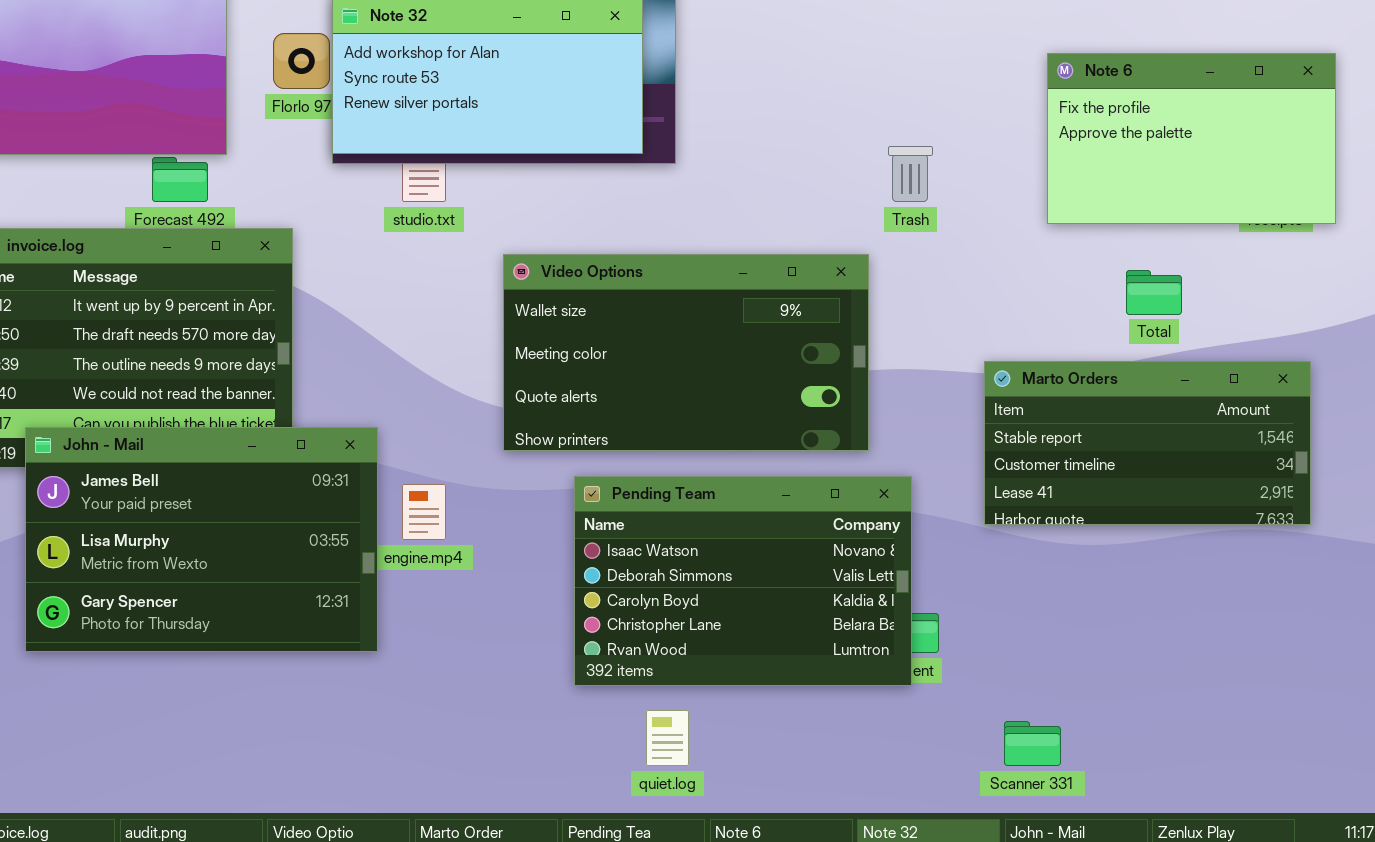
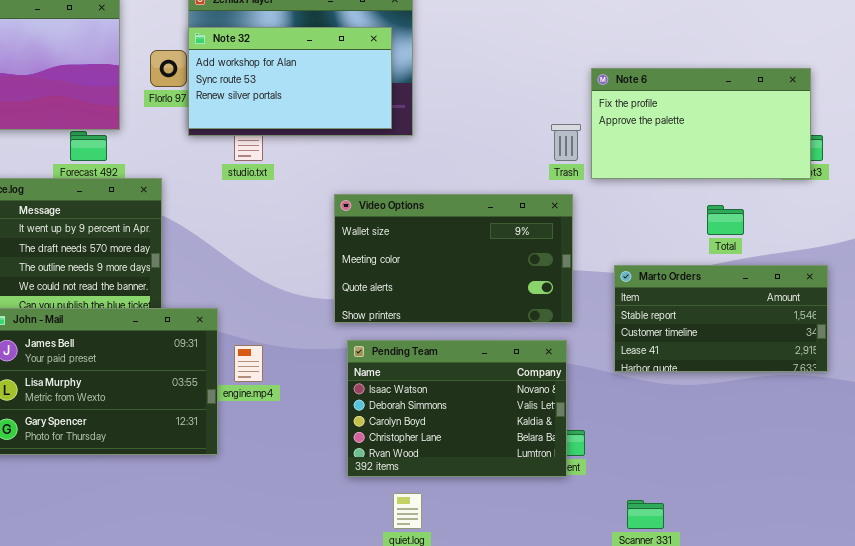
Note 6: [1047,53,1336,224] -> [591,68,811,179], moved, resized
Video Options: [503,254,869,451] -> [334,194,573,323], moved

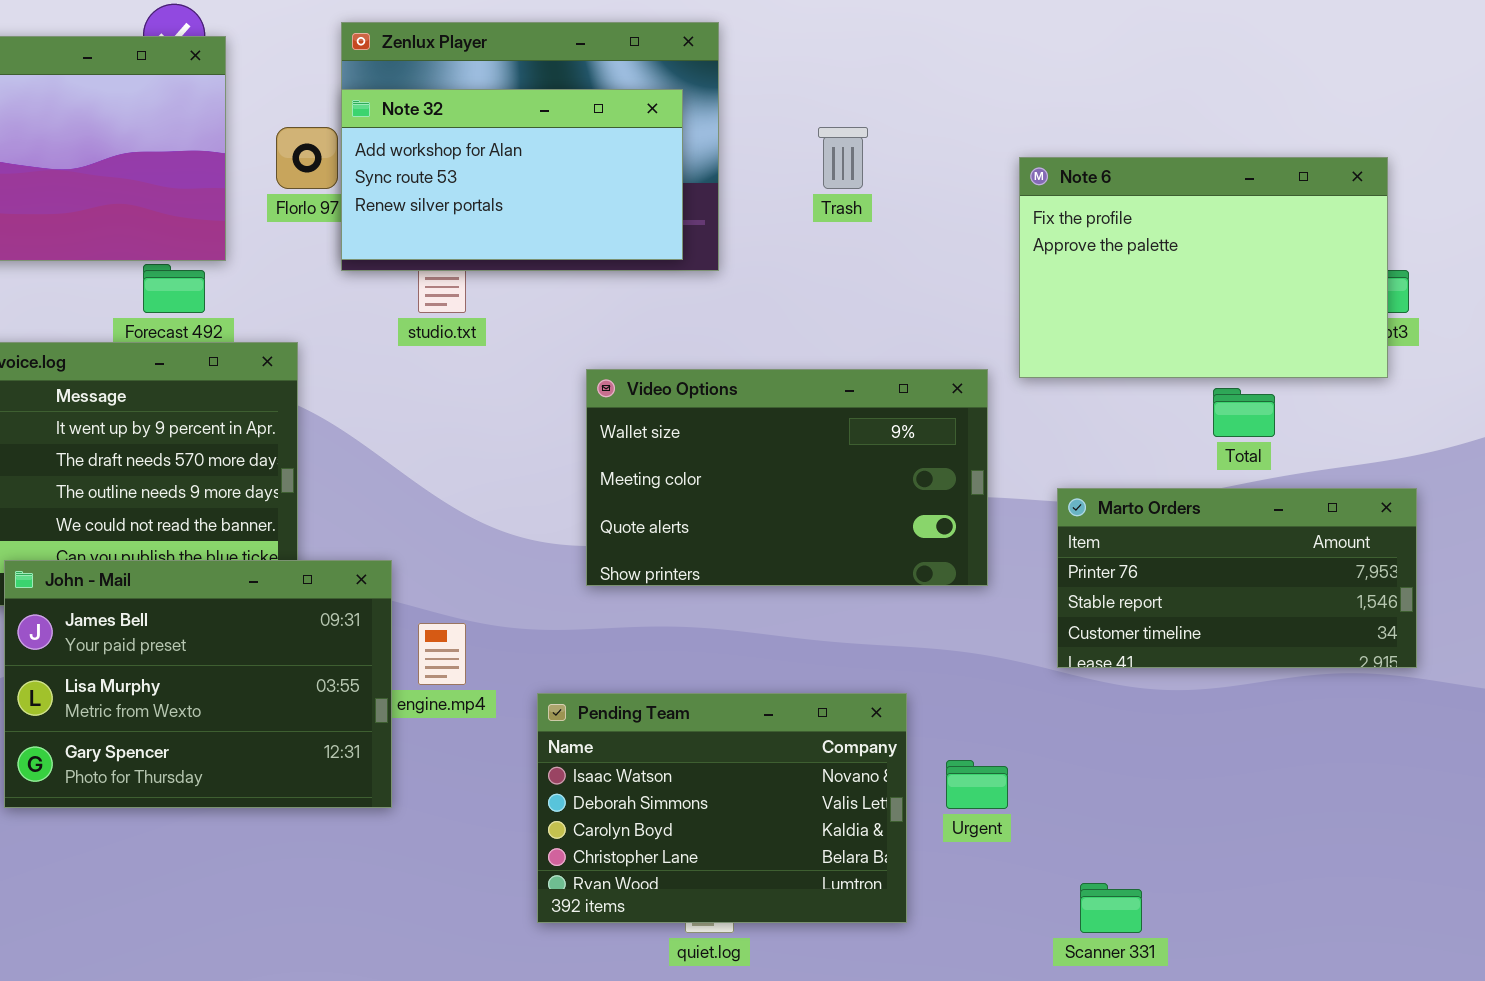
Note 6: [591,68,811,179] -> [1019,157,1388,378], resized
Trash: [551,124,581,161] -> [818,127,868,189], moved
Marto Orders: [614,265,828,372] -> [1057,488,1417,668], scrolled up 1 row
Pending Team: [347,340,567,477] -> [537,693,907,923], moved

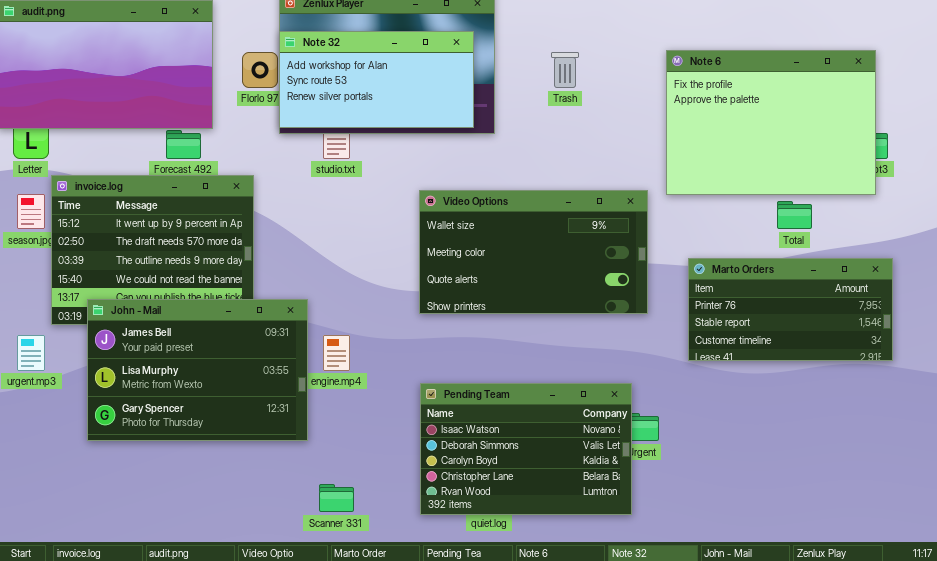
Note 6: [1019,157,1388,378] -> [666,50,876,195], resized
Pending Team: [537,693,907,923] -> [420,383,632,515], moved
Scanner 331: [1080,883,1142,933] -> [319,484,354,512], moved

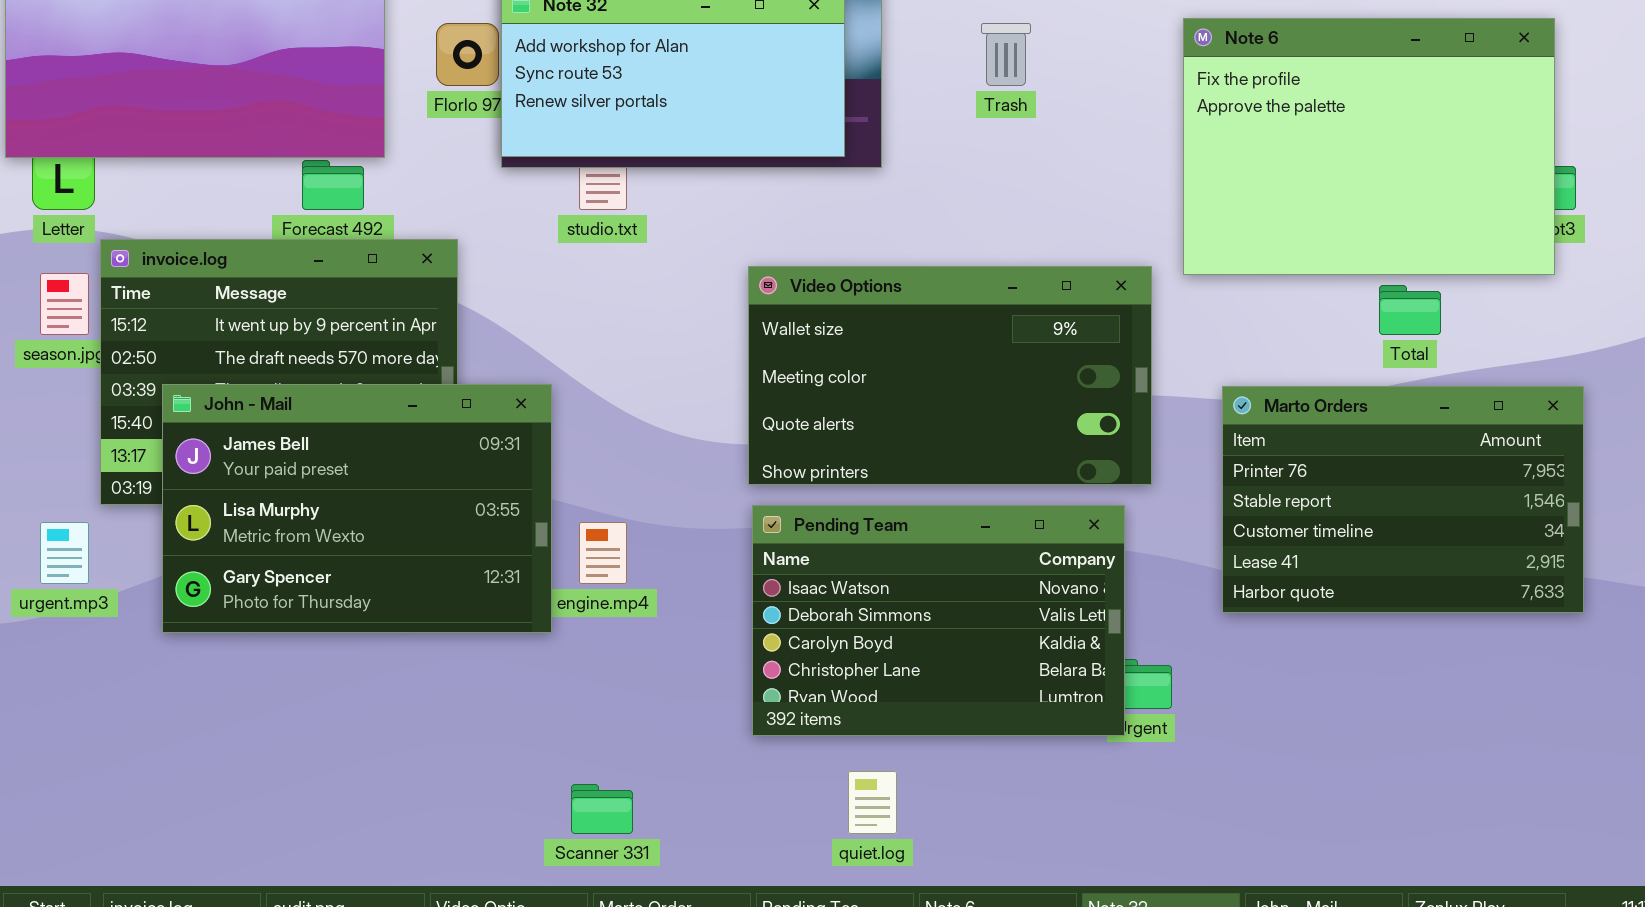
Marto Orders: [688,258,893,361] -> [1222,386,1584,613], resized
John - Mail: [87,299,308,441] -> [162,384,552,633], moved
Pending Team: [420,383,632,515] -> [752,505,1125,736], moved

